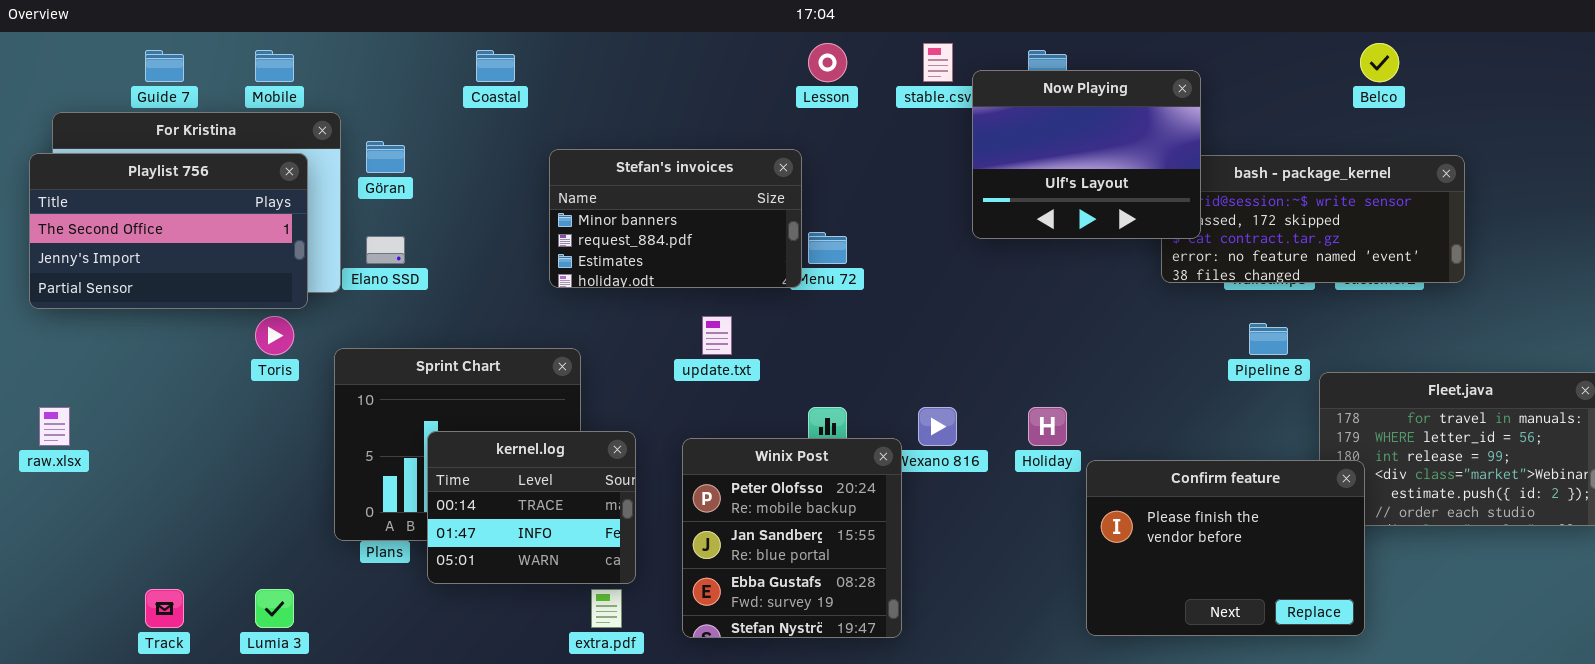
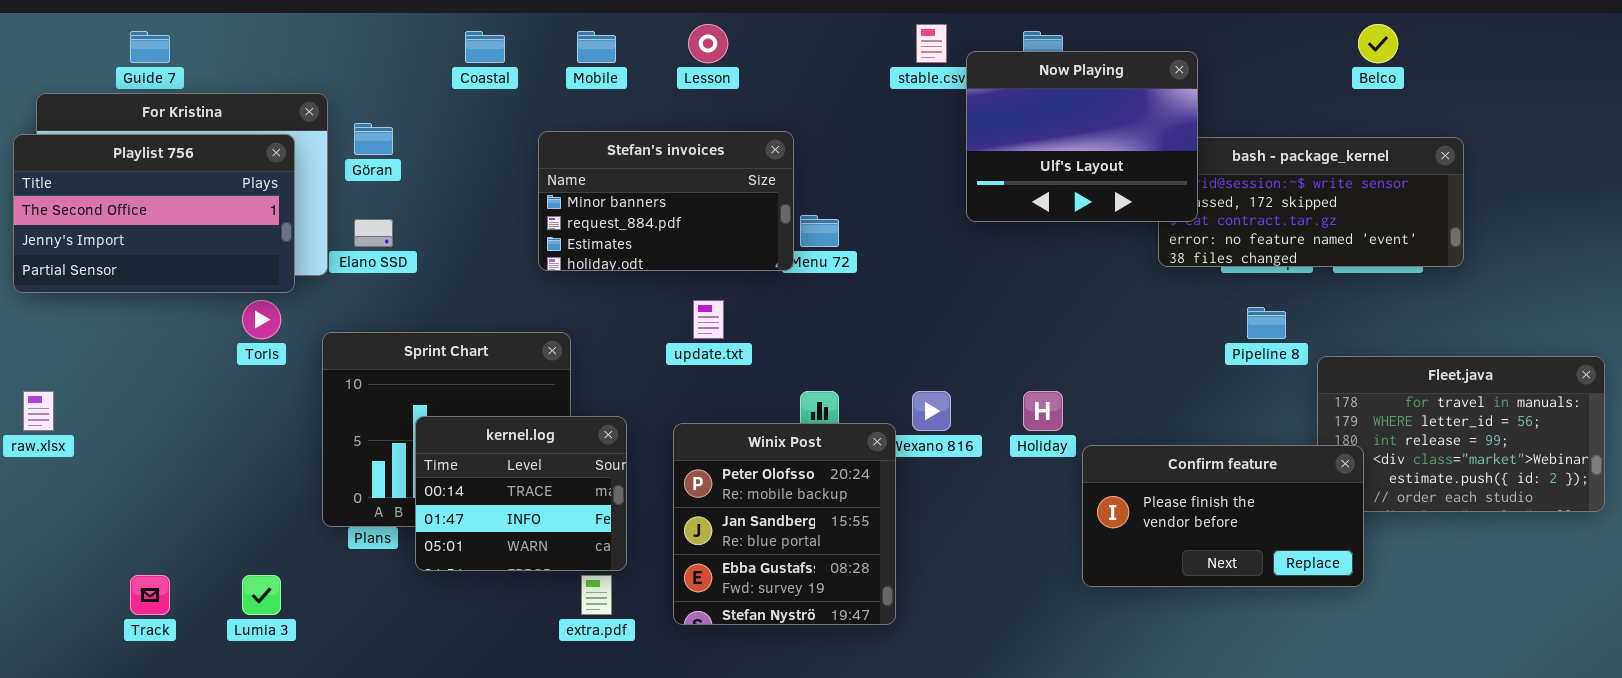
Lesson: [808,43,847,82] -> [688,24,728,63], moved
Mobile: [255,50,294,82] -> [577,31,616,63], moved
Confirm feature: [1086,460,1365,636] -> [1082,445,1364,587], resized

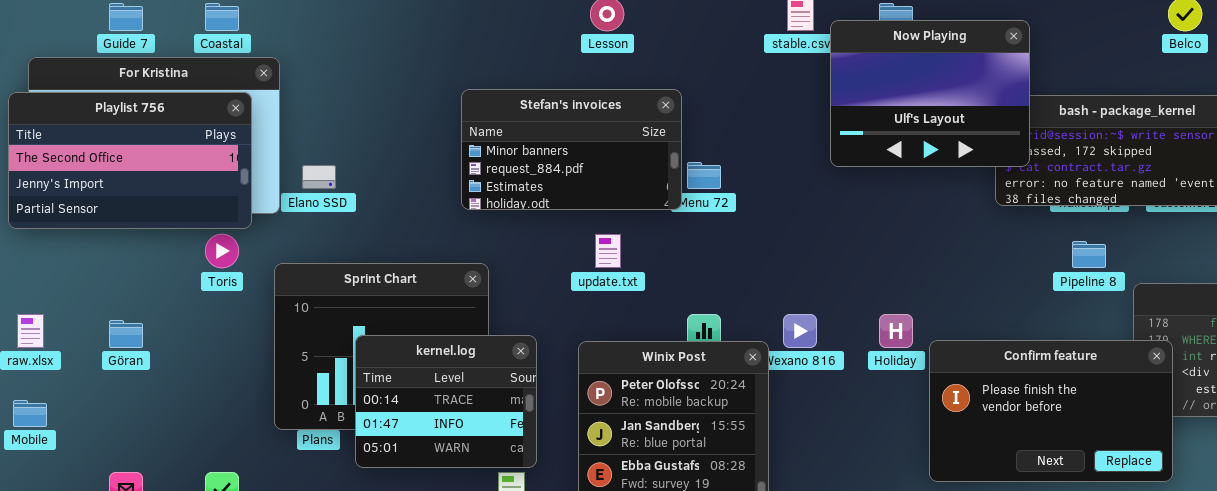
Coastal: [465,31,505,63] -> [205,3,239,31], moved
Mobile: [577,31,616,63] -> [13,400,47,427], moved
Göran: [354,123,393,155] -> [109,320,143,348], moved
Confirm feature: [1082,445,1364,587] -> [929,340,1173,482], resized

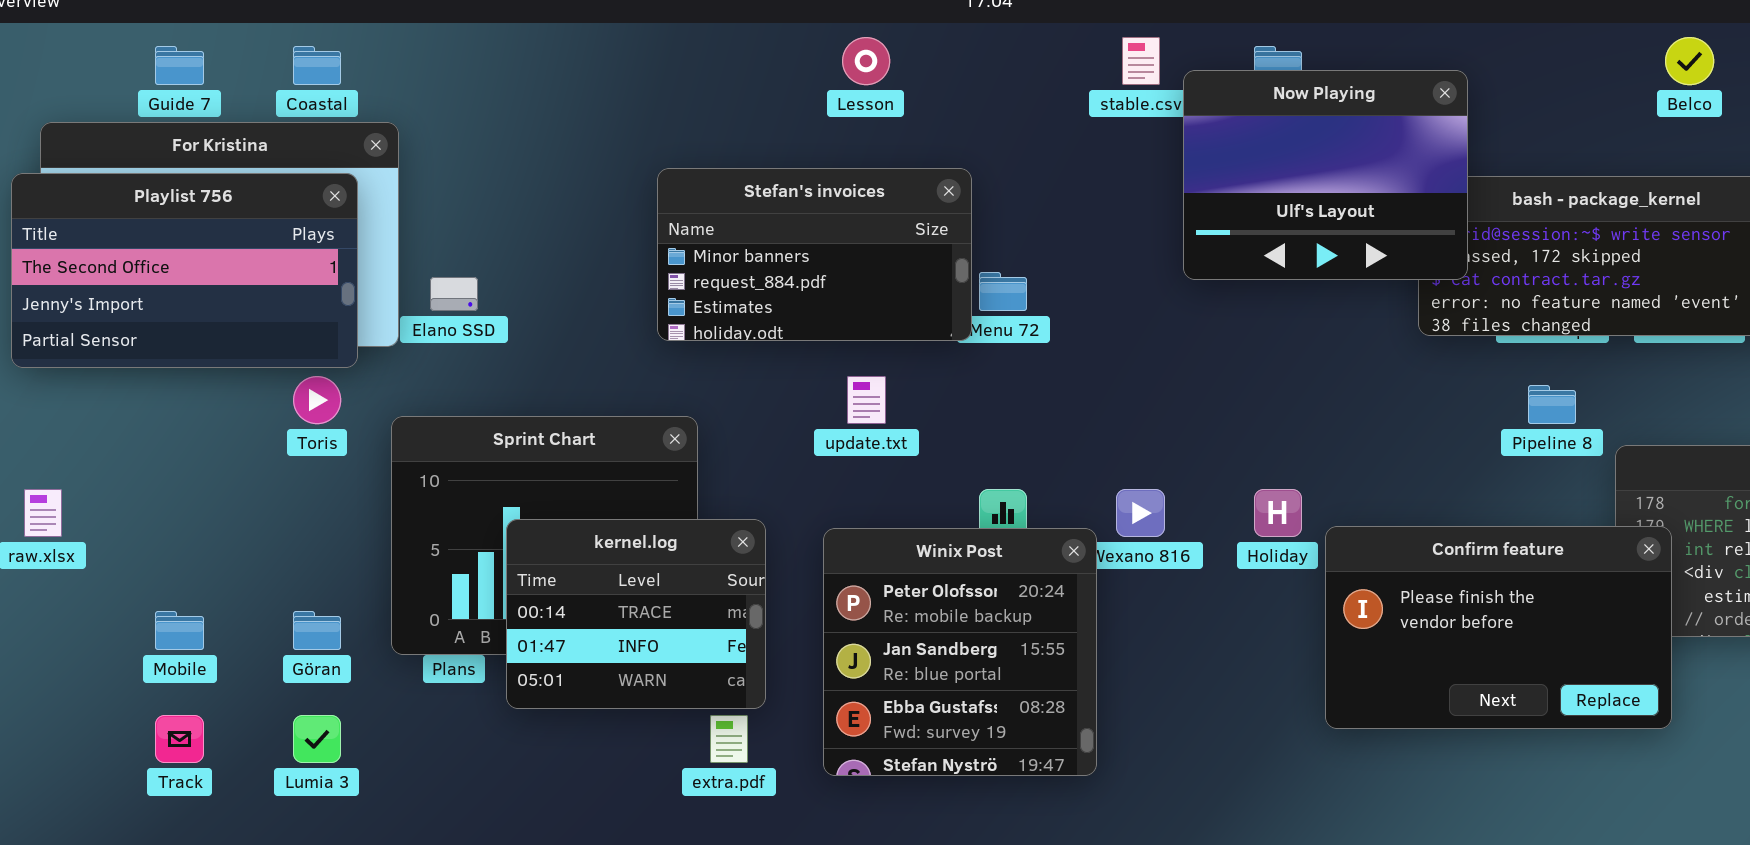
Göran: [109,320,143,348] -> [293,611,341,650], moved
Mobile: [13,400,47,427] -> [155,611,204,650], moved

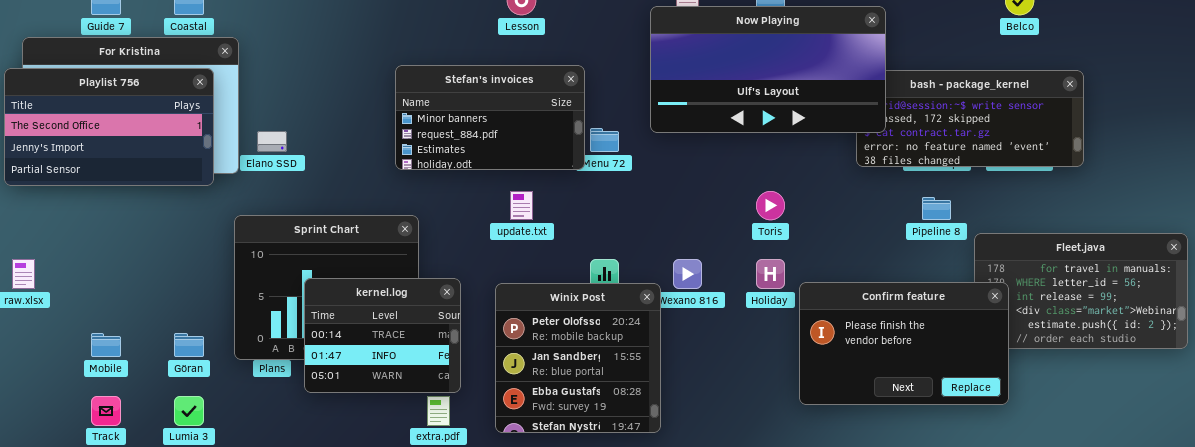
Now Playing: [1183,70,1468,280] -> [650,6,886,133], resized
Toris: [293,376,341,424] -> [756,191,785,220], moved

